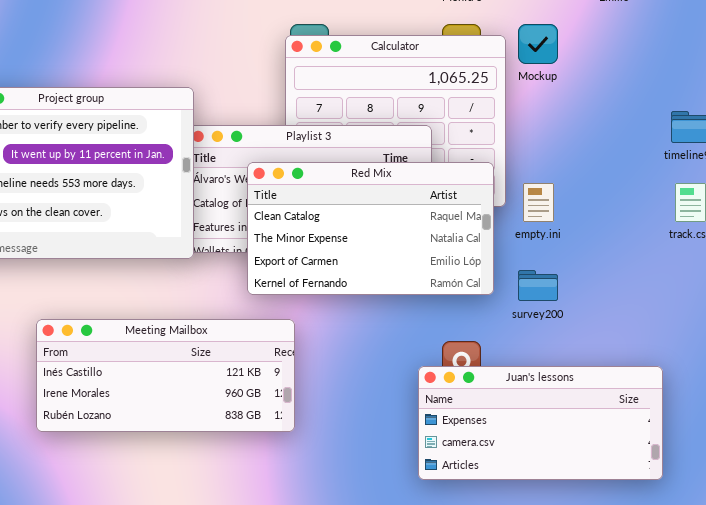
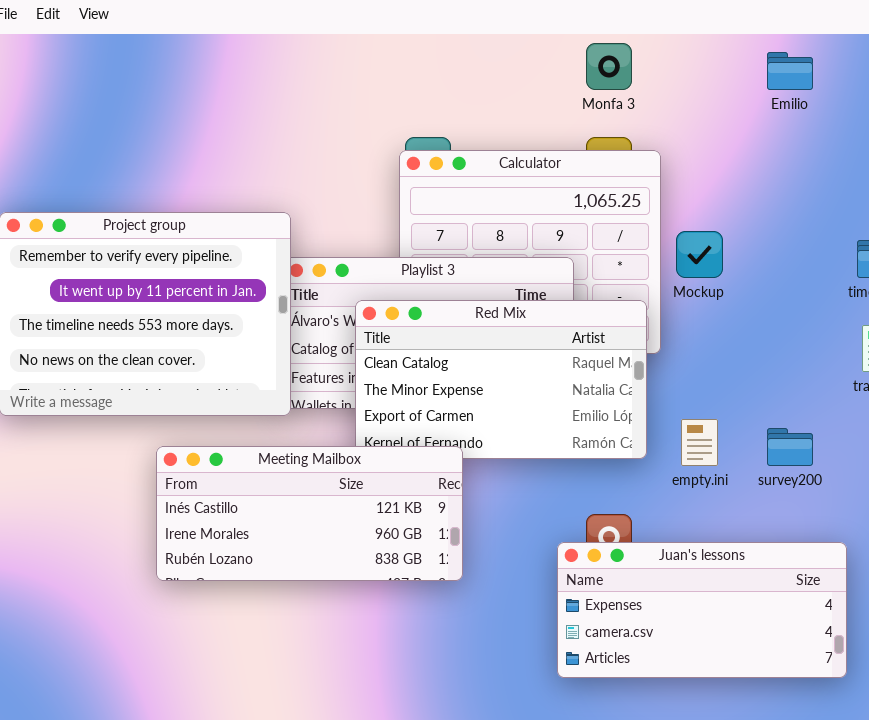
Mockup: [518,24,558,64] -> [676,231,723,278], moved
empty.ini: [523,183,554,222] -> [681,419,718,466], moved
survey200: [518,270,558,301] -> [767,428,813,466], moved
Meeting Mailbox: [36,319,295,432] -> [156,446,463,581], moved

